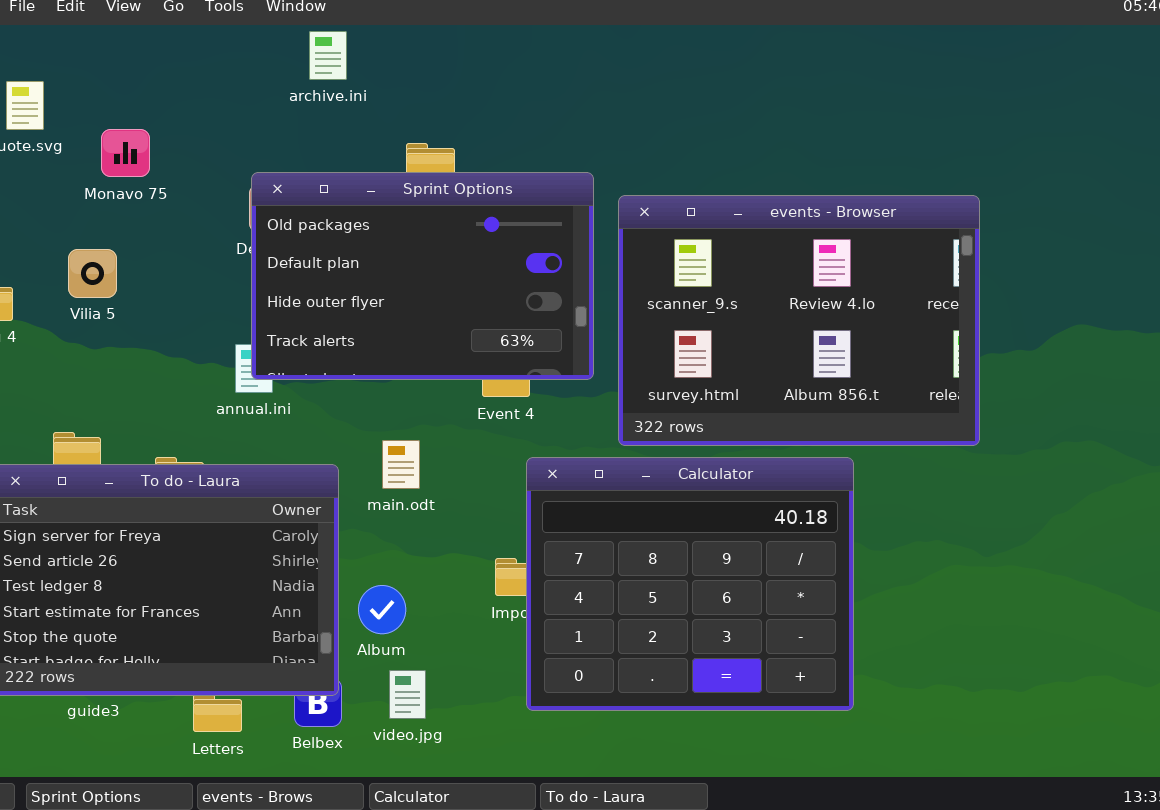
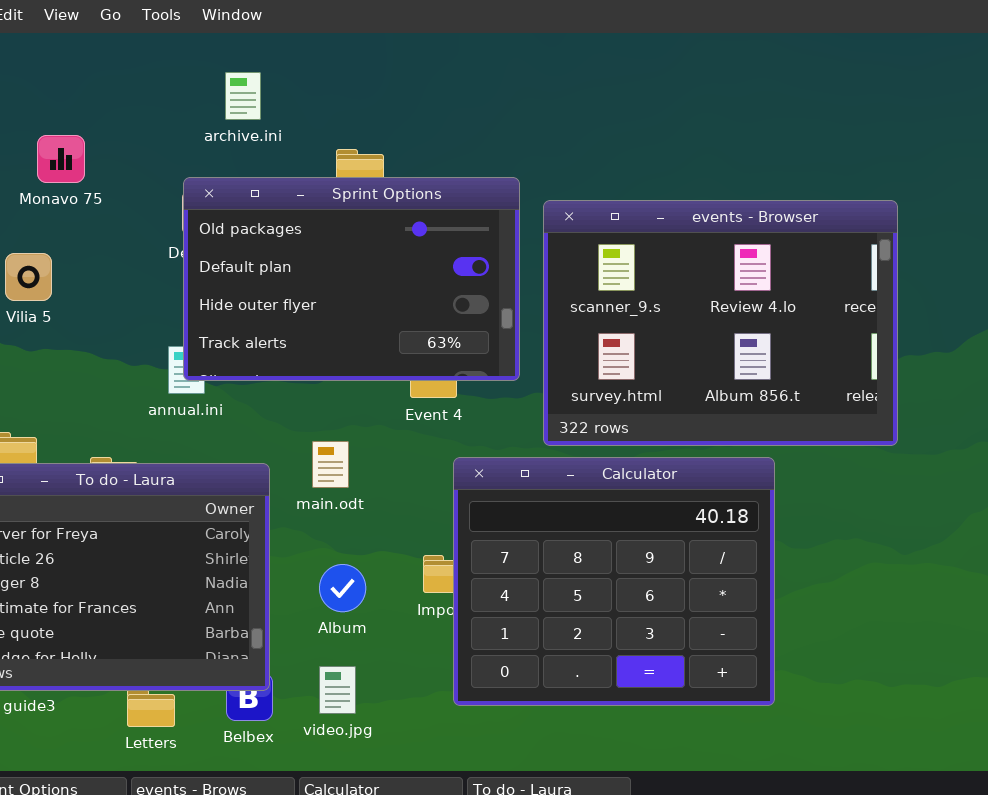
archive.ini: [309,31,347,80] -> [225,72,261,120], moved
Album: [358,585,406,634] -> [319,564,366,612], moved

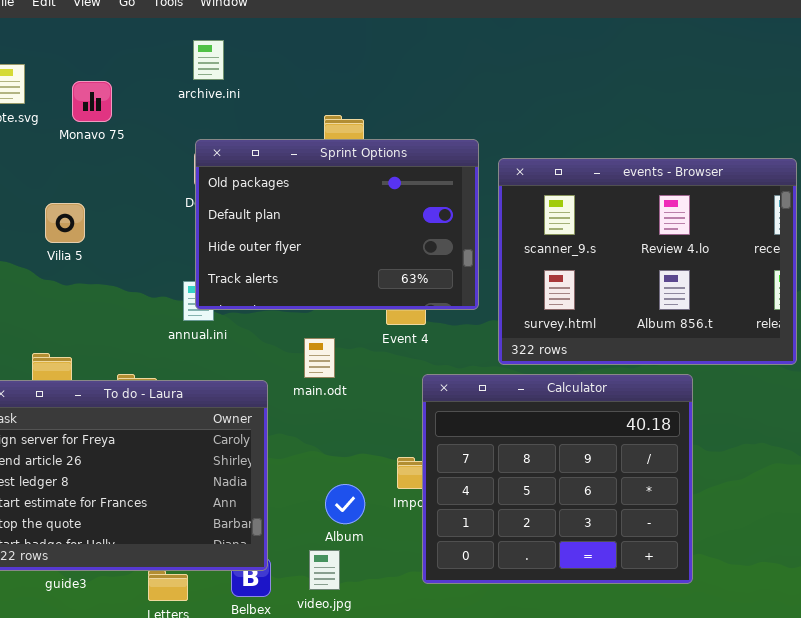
archive.ini: [225,72,261,120] -> [193,40,224,80], moved
Monavo 75: [37,135,85,183] -> [72,81,112,122], moved
main.odt: [312,441,349,488] -> [304,338,335,378], moved
Album: [319,564,366,612] -> [325,484,365,524], moved

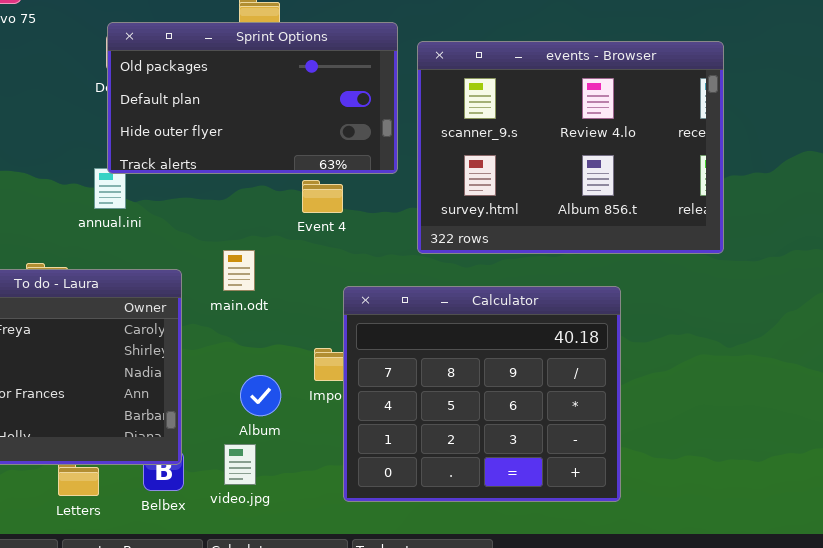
Sprint Options: [195,139,479,310] -> [107,22,398,174], resized
main.odt: [304,338,335,378] -> [223,250,255,291], moved
Calculator: [422,374,693,584] -> [343,286,621,502], moved

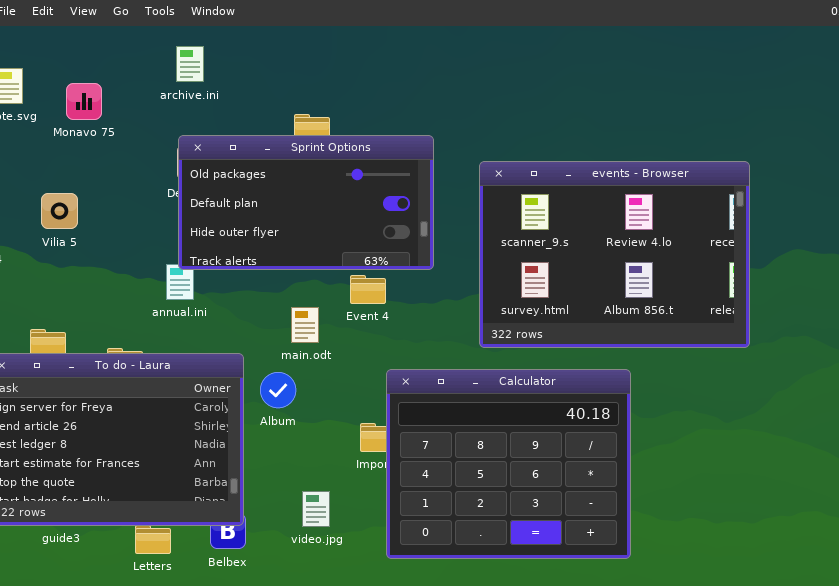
events - Browser: [417,41,724,254] -> [479,161,750,348], moved
main.odt: [223,250,255,291] -> [291,307,319,343], moved
Album: [240,375,281,416] -> [260,372,296,408], moved
video.jpg: [224,444,256,485] -> [302,491,330,527], moved

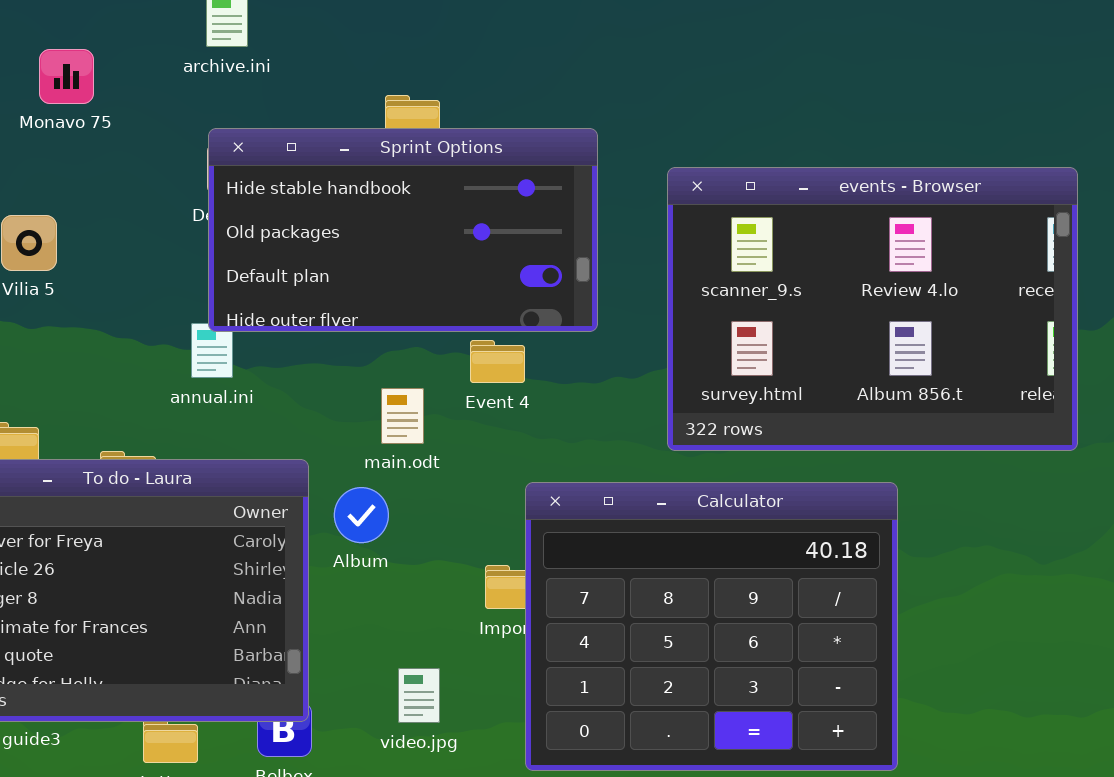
Sprint Options: [178,135,434,270] -> [208,128,598,332], scrolled up 1 row

